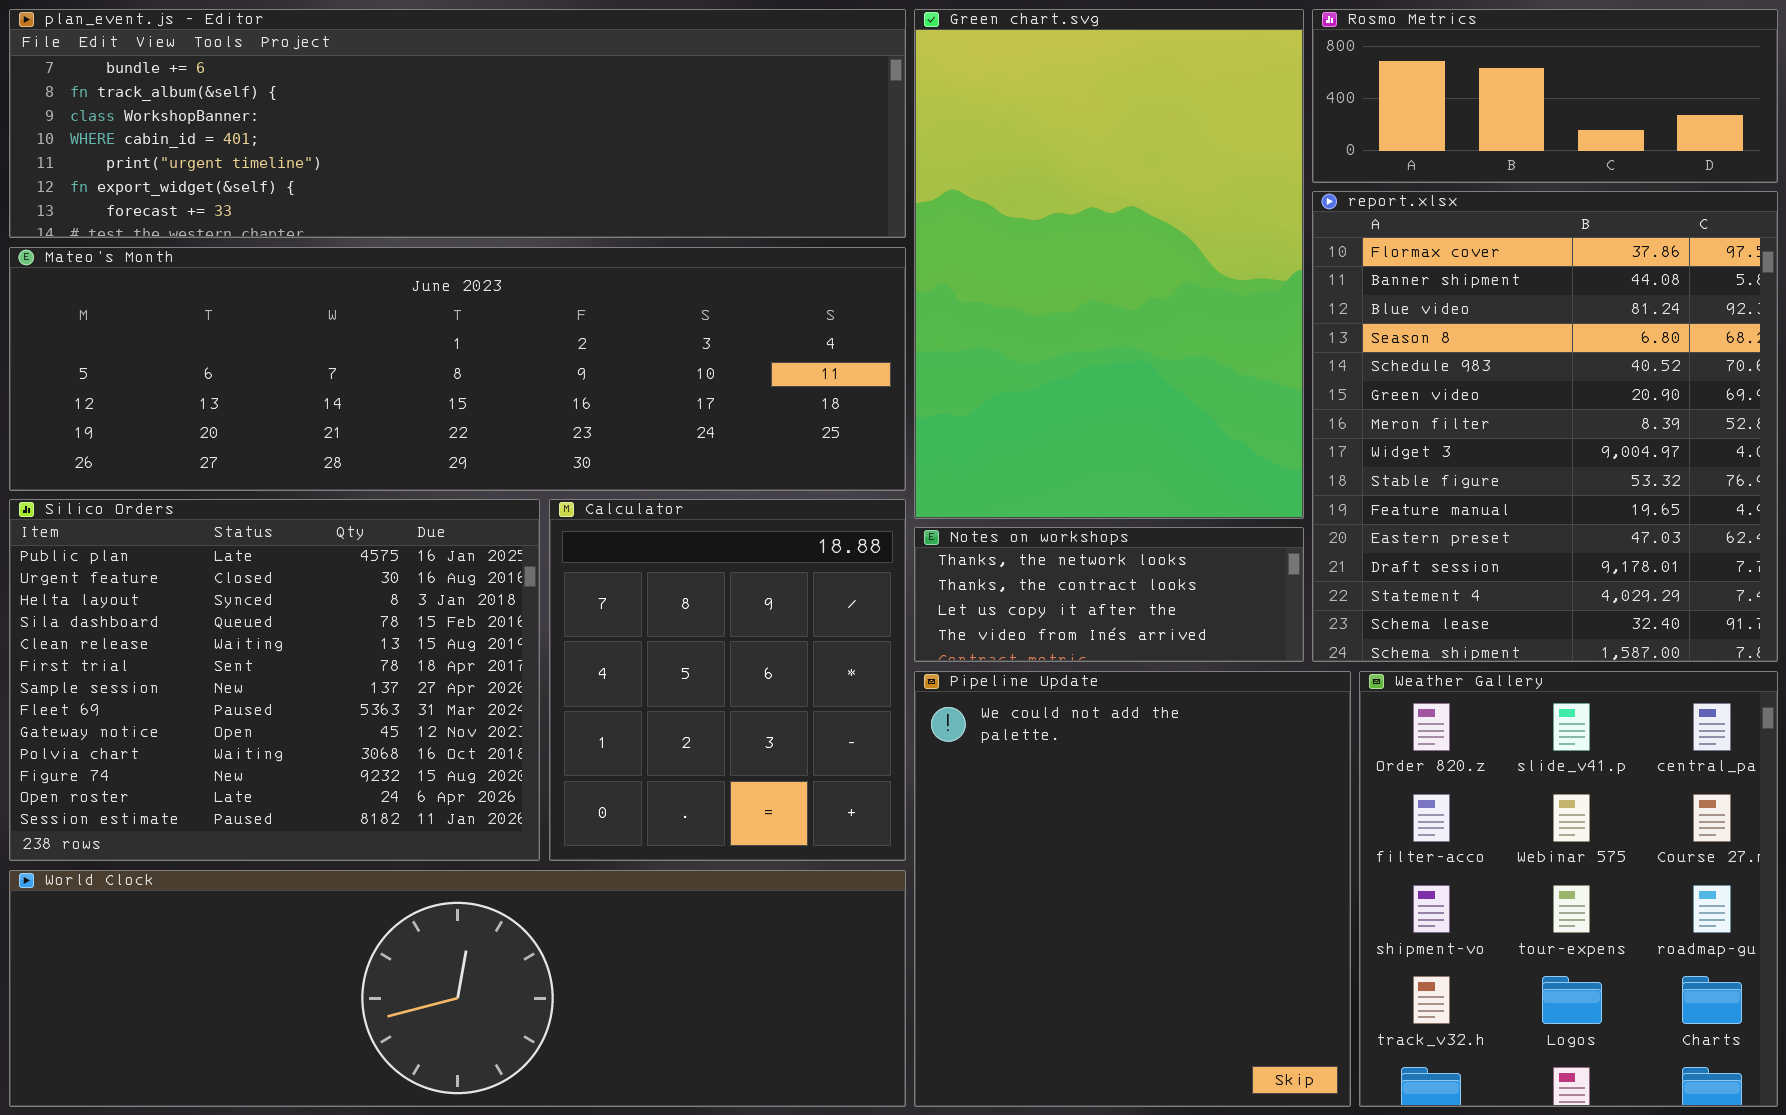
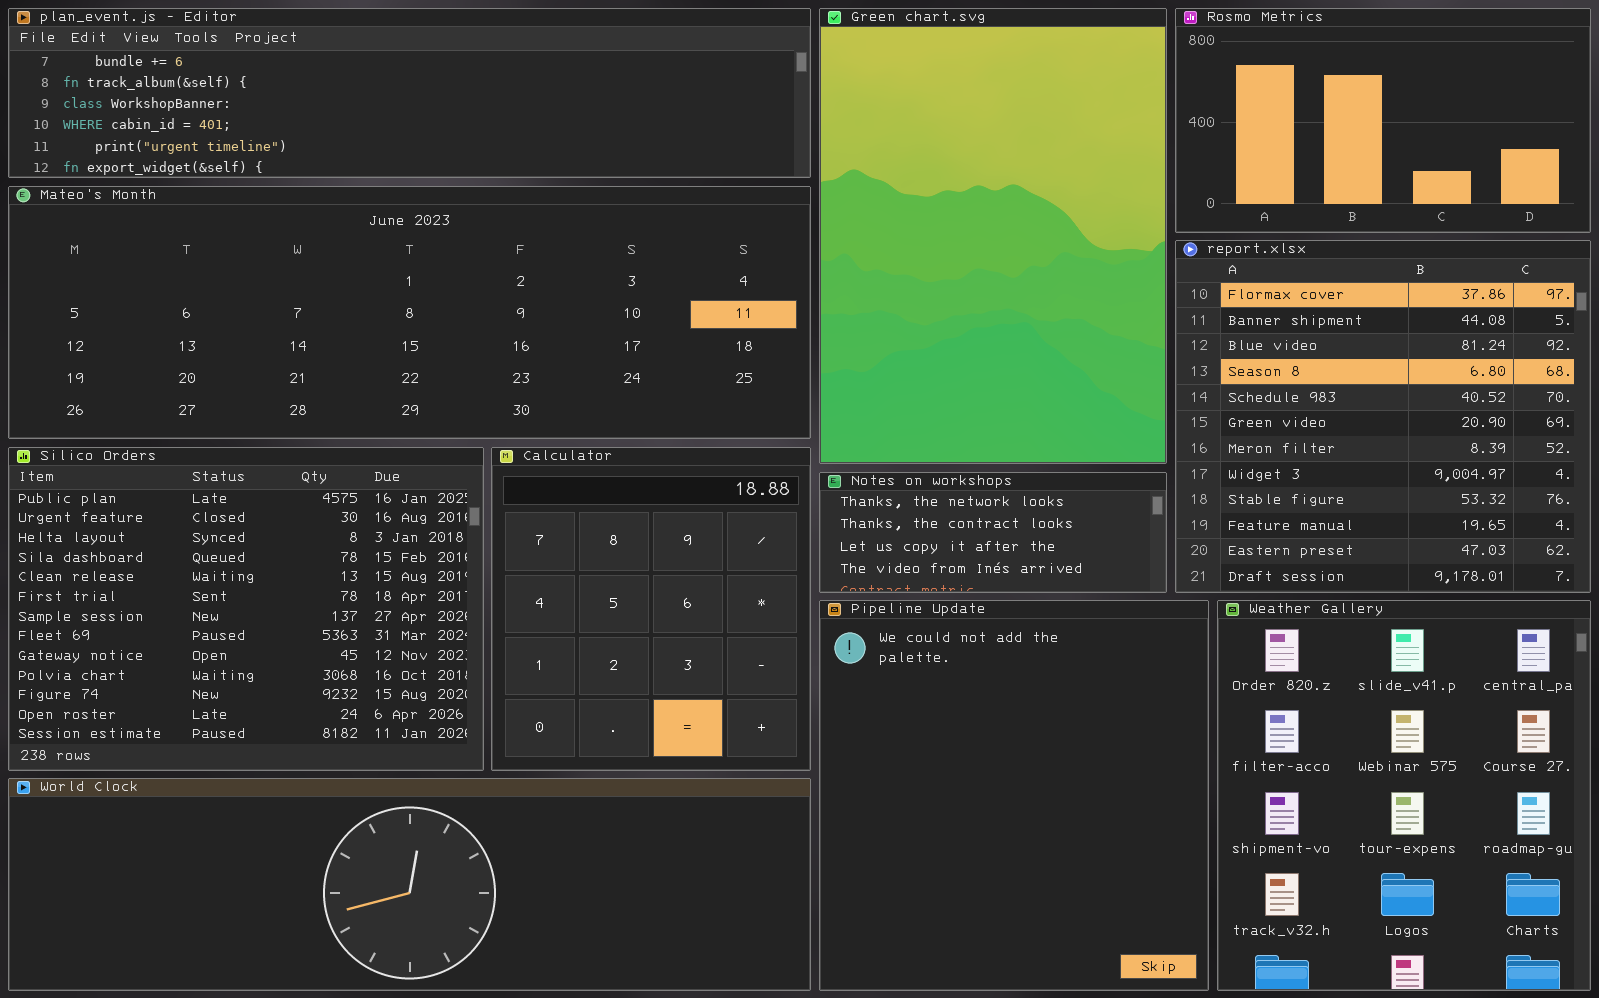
plan_event.js - Editor: [9,9,906,238] -> [8,8,811,178], resized
Rosmo Metrics: [1312,9,1778,183] -> [1175,8,1591,233], resized
report.xlsx: [1312,191,1778,662] -> [1175,240,1591,593], resized
Mateo's Month: [9,247,906,491] -> [8,186,811,439], resized

